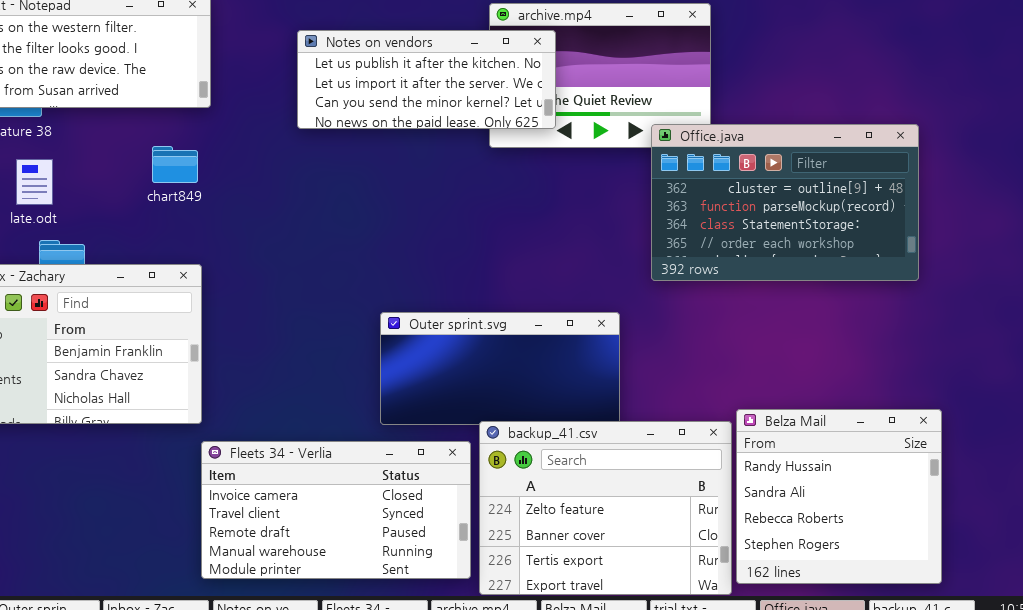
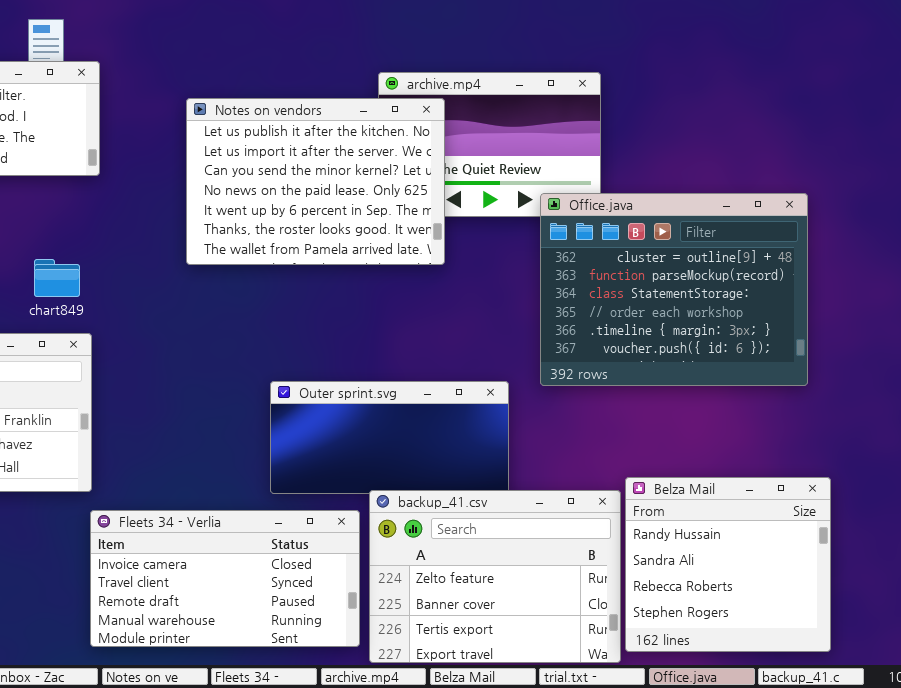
Notes on vendors: [297,30,556,129] -> [186,98,445,265], resized
Office.java: [651,124,919,281] -> [540,193,808,386], resized
chart849: [152,146,198,183] -> [34,259,80,297], moved

